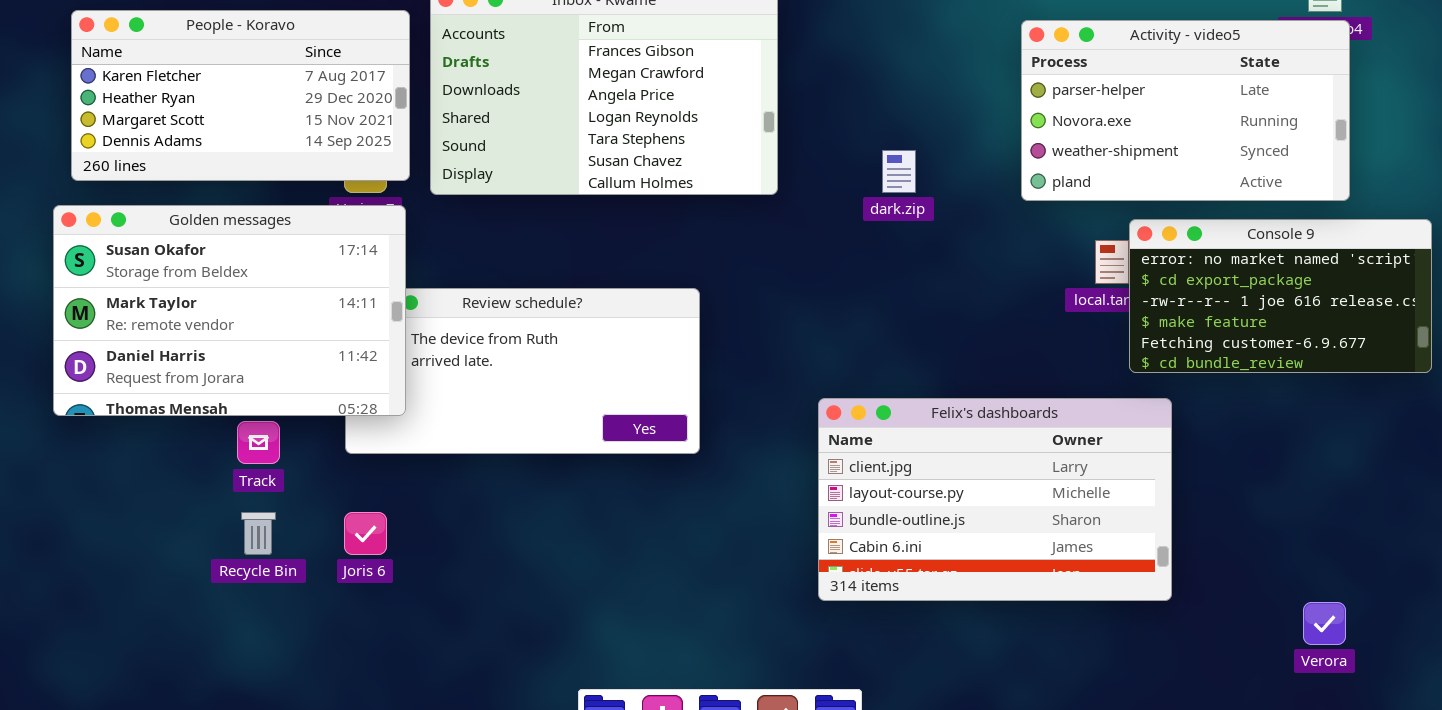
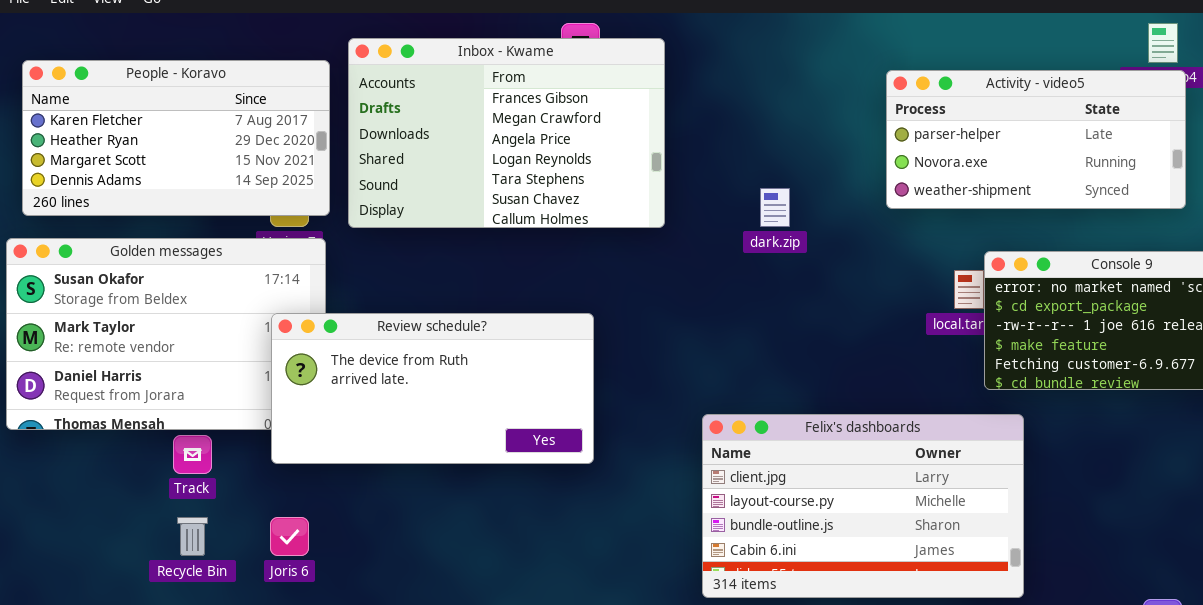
Activity - video5: [1021,20,1350,201] -> [886,70,1186,209], resized
Review schedule?: [345,288,700,454] -> [271,313,594,464], raised

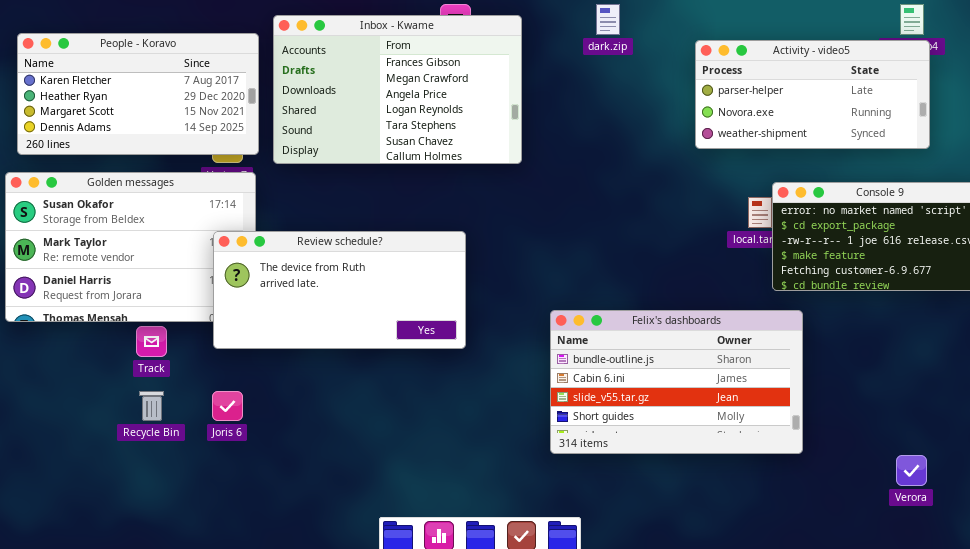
dark.zip: [760,188,790,227] -> [596,4,620,35], moved
Felix's dashboards: [702,414,1024,598] -> [550,310,803,454], scrolled down 2 rows

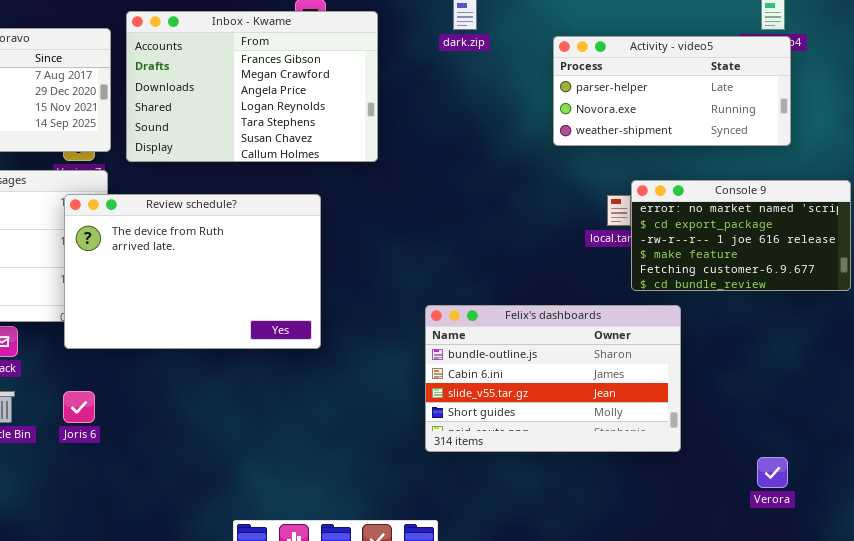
Review schedule?: [213,231,466,349] -> [64,194,321,349], resized
Felix's dashboards: [550,310,803,454] -> [425,305,681,452], moved

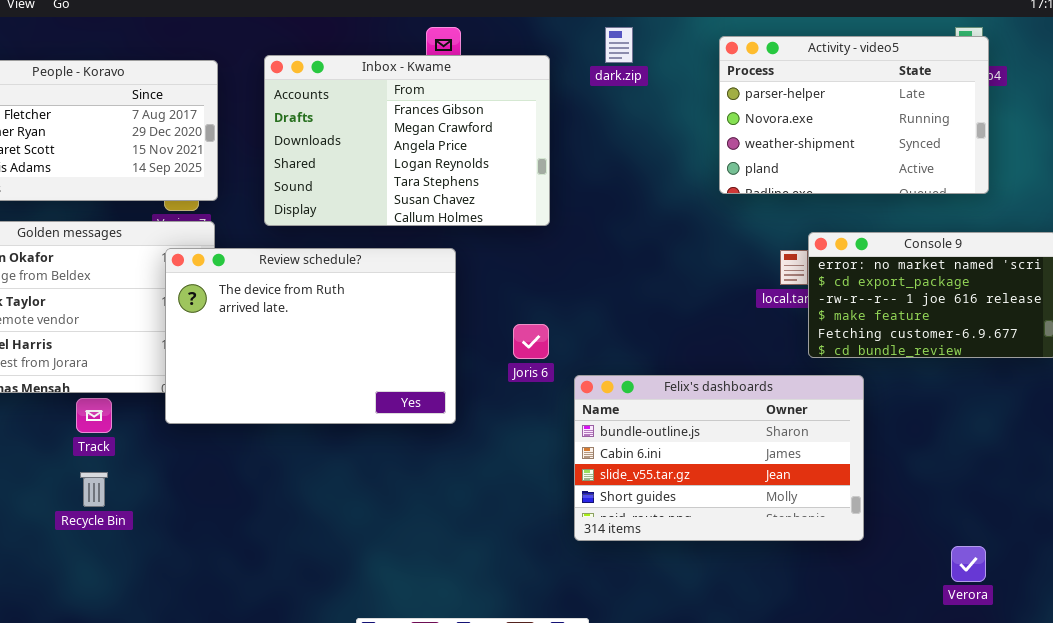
Inbox - Kwame: [126,11,378,162] -> [264,55,550,226], moved
Activity - video5: [553,36,791,146] -> [719,36,989,194], resized
Joris 6: [63,391,95,423] -> [513,324,549,359], moved

